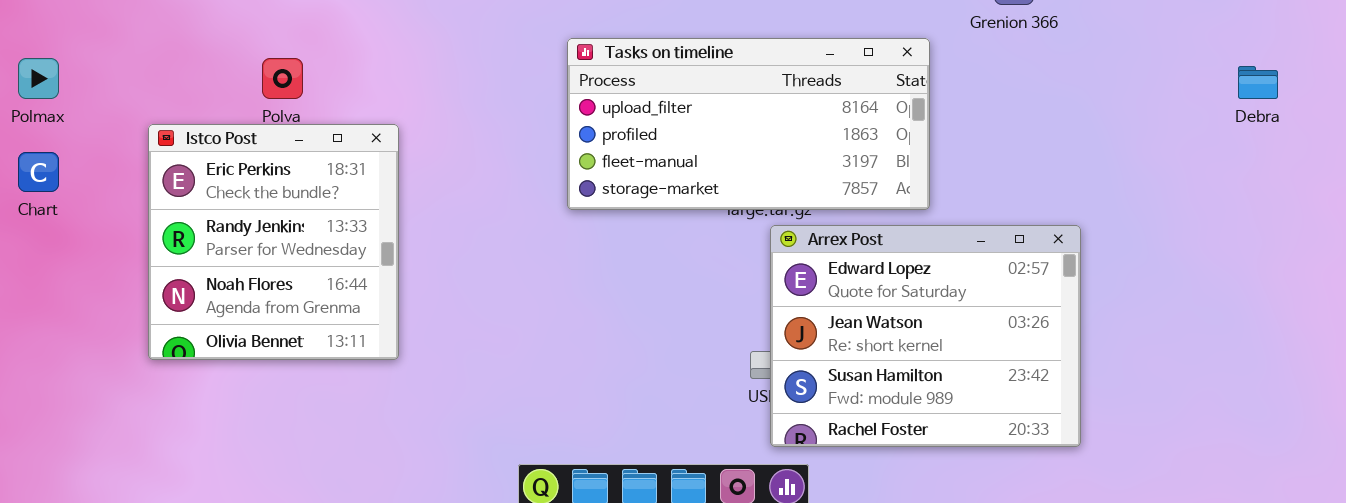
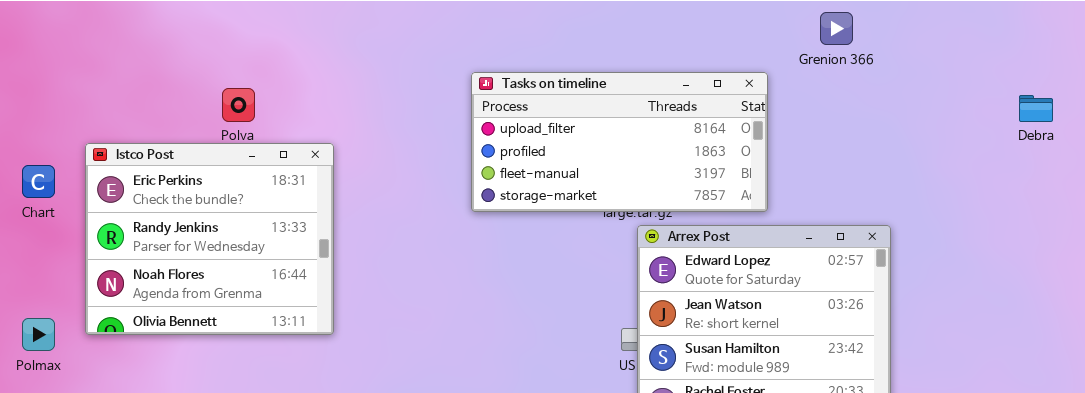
Polmax: [18,58,59,99] -> [22,318,55,351], moved
Istco Post: [148,124,399,360] -> [85,143,334,335], resized

